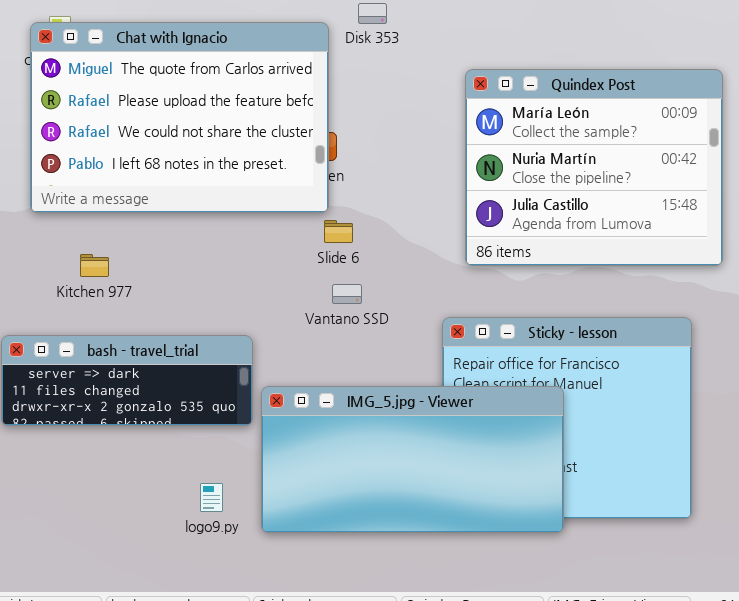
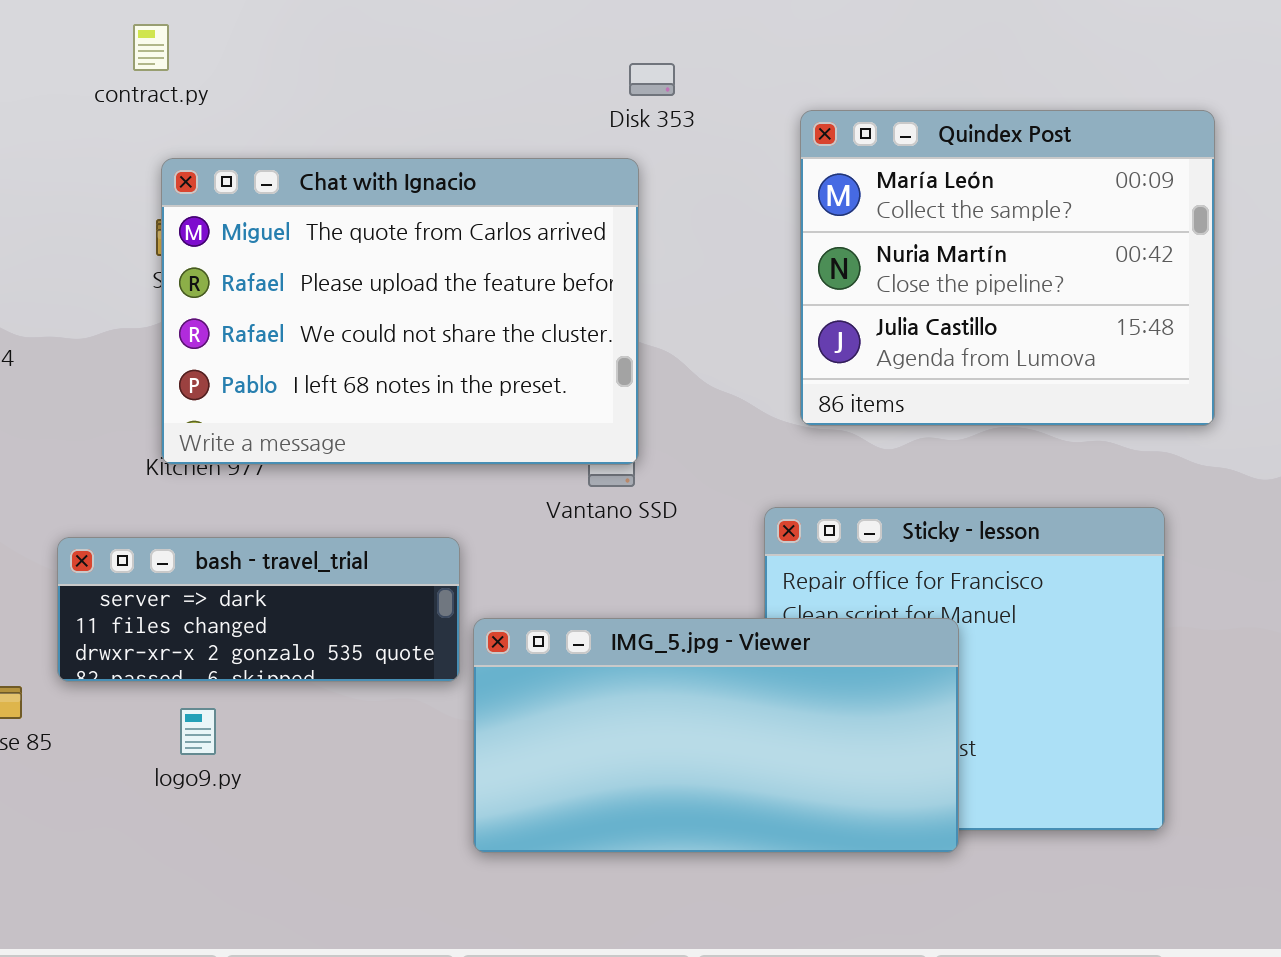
Disk 353: [358,3,387,24] -> [629,63,675,96], moved
Chat with Ignacio: [30,22,329,213] -> [161,158,639,465], moved
logo9.py: [200,483,223,512] -> [180,708,216,755], moved

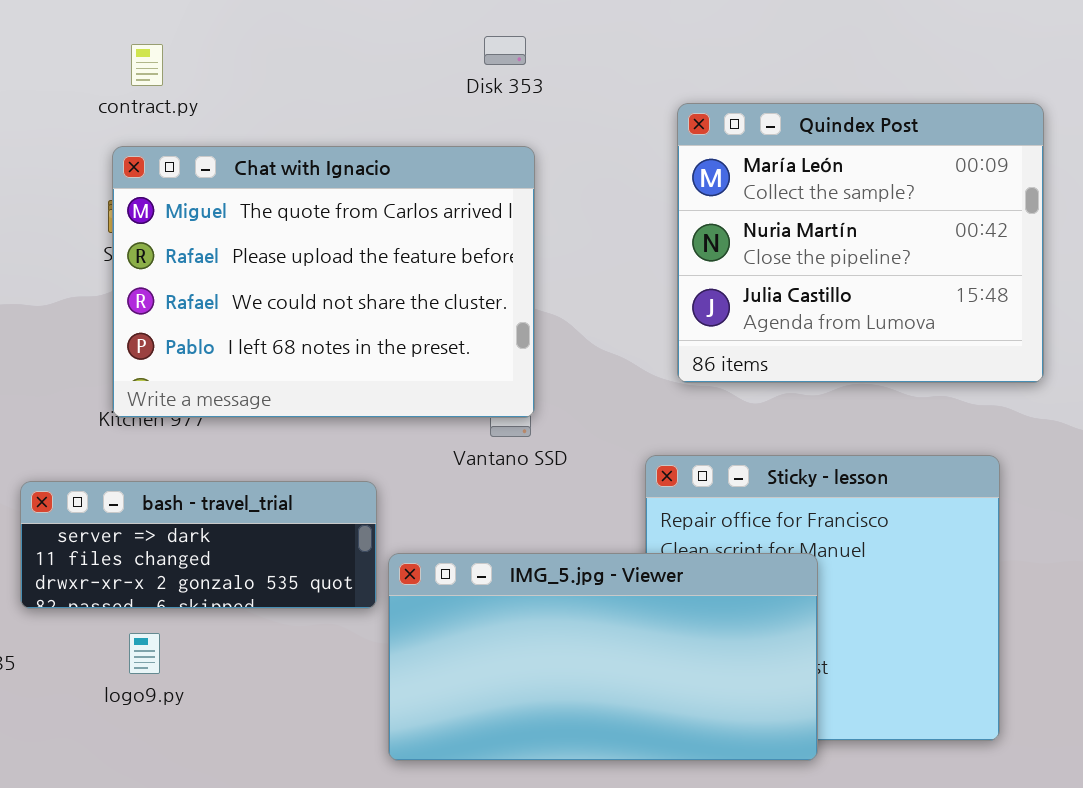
contract.py: [133,24,169,71] -> [131,44,163,86], moved
Disk 353: [629,63,675,96] -> [484,36,526,65], moved

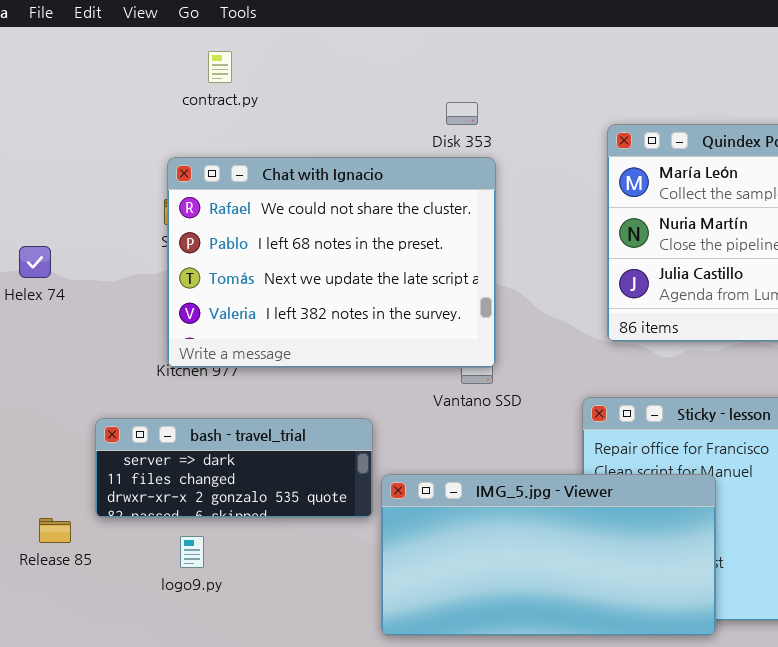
Disk 353: [484,36,526,65] -> [446,102,478,125], moved
contract.py: [131,44,163,86] -> [208,51,232,83], moved
Chat with Ignacio: [112,146,535,418] -> [167,157,496,368], scrolled down 2 rows

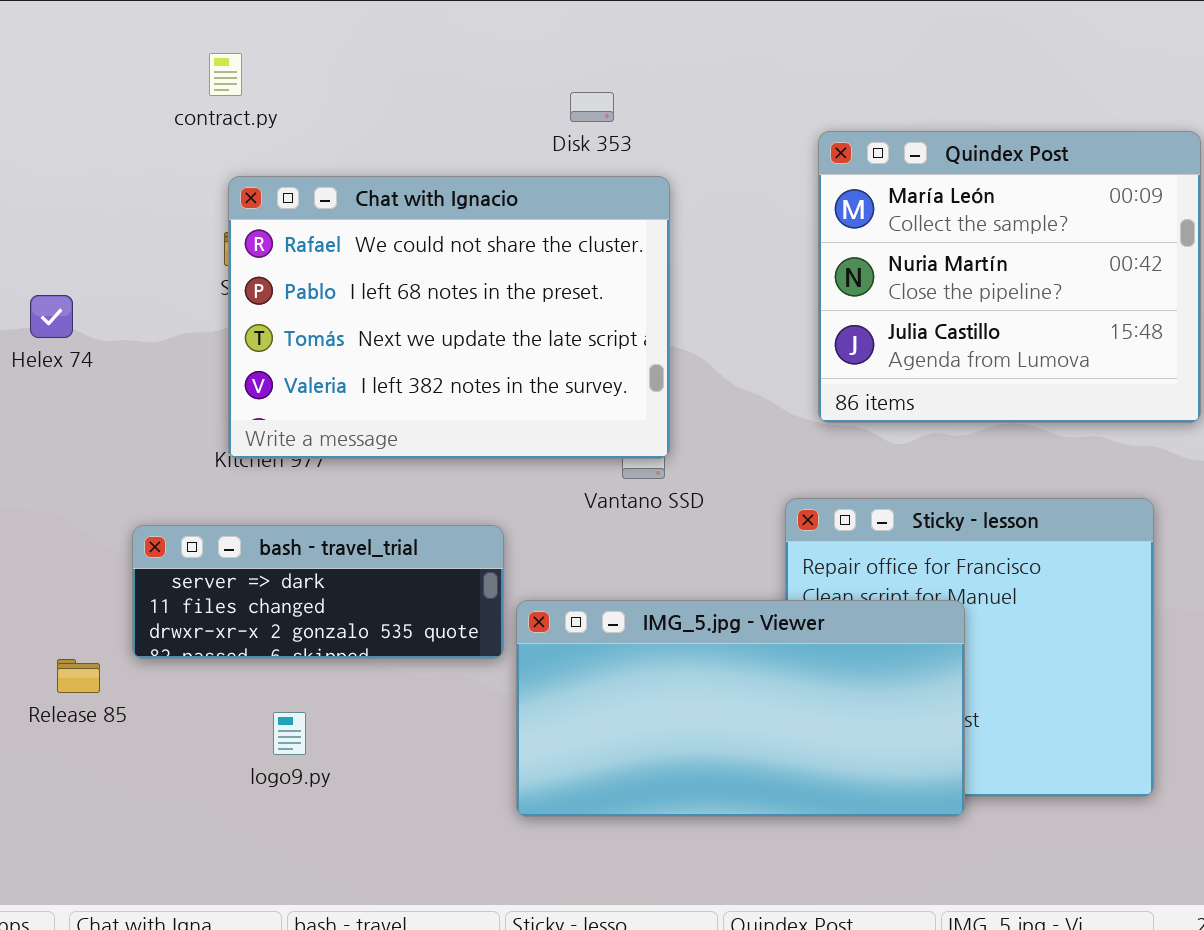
contract.py: [208,51,232,83] -> [209,53,242,96], moved
Disk 353: [446,102,478,125] -> [570,92,614,122], moved
logo9.py: [180,536,204,568] -> [273,712,306,755], moved

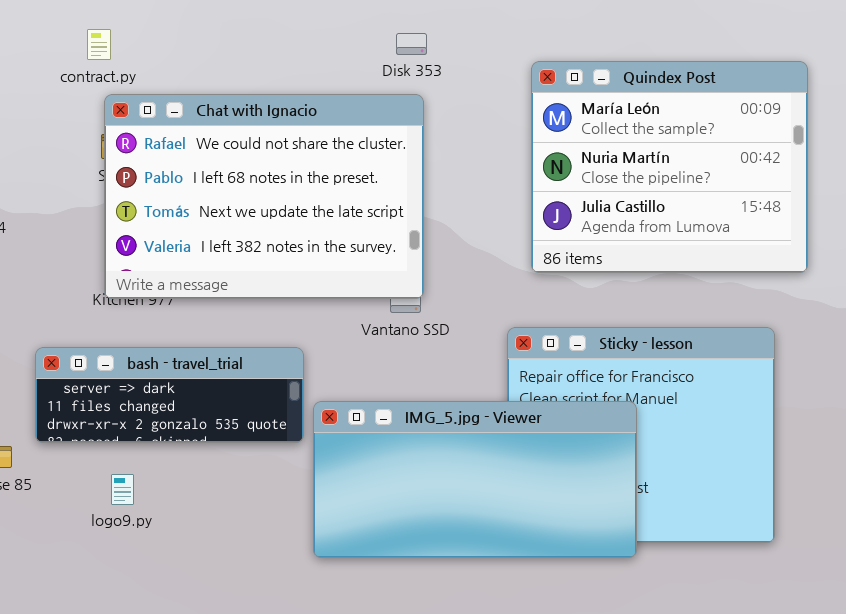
contract.py: [209,53,242,96] -> [87,29,111,60], moved
Disk 353: [570,92,614,122] -> [396,33,427,55], moved
logo9.py: [273,712,306,755] -> [111,474,134,505], moved

